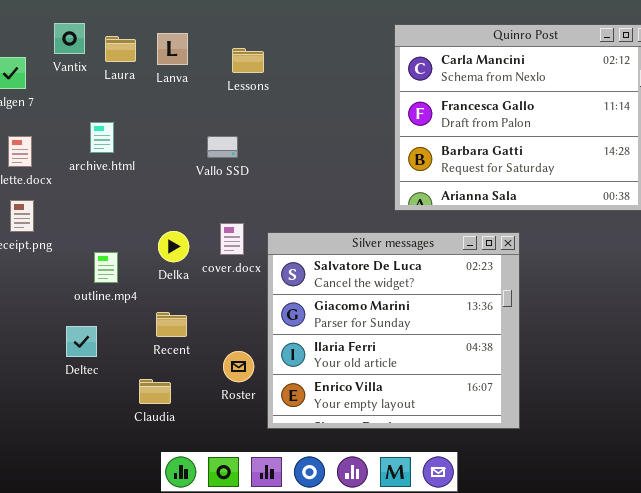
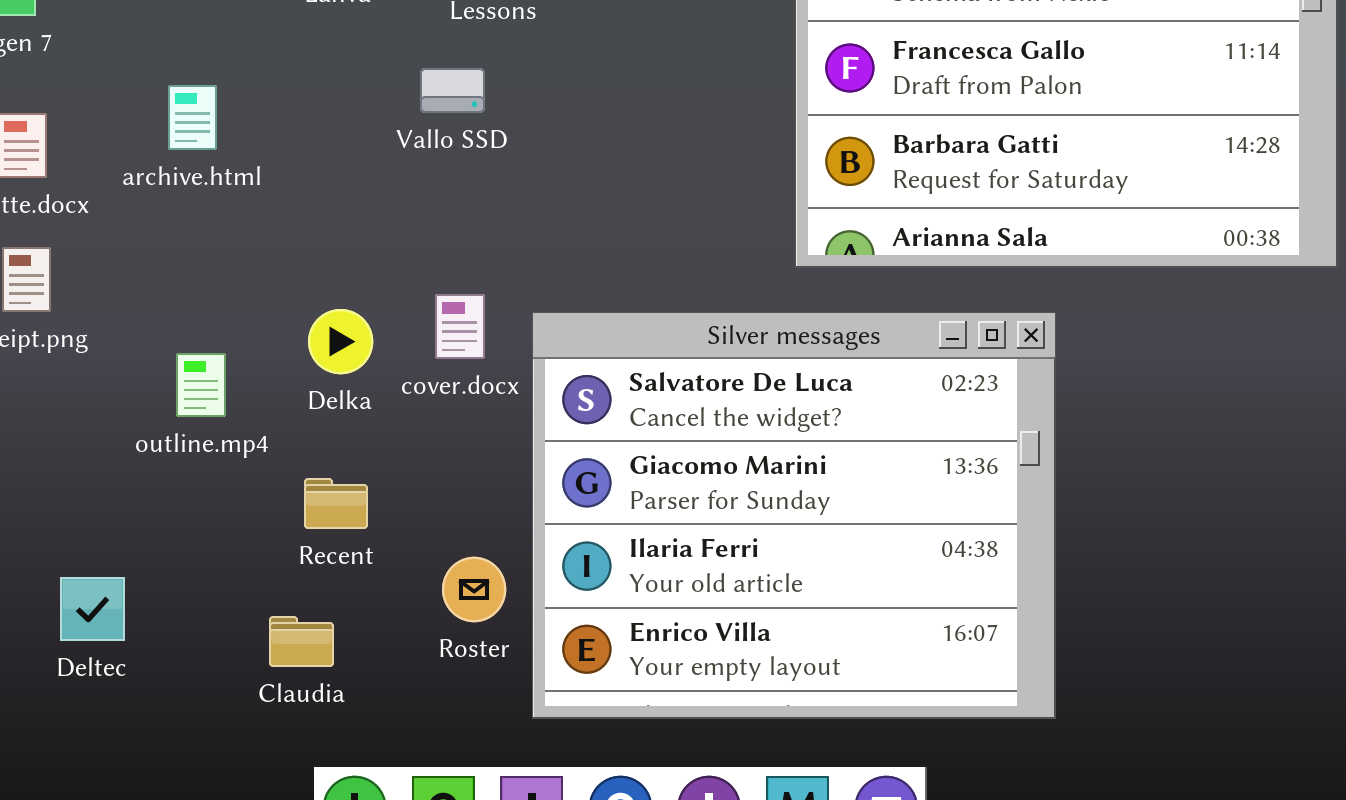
Vallo SSD: [207,136,238,158] -> [420,68,485,113], moved
Deltec: [66,326,97,357] -> [60,577,125,641], moved

